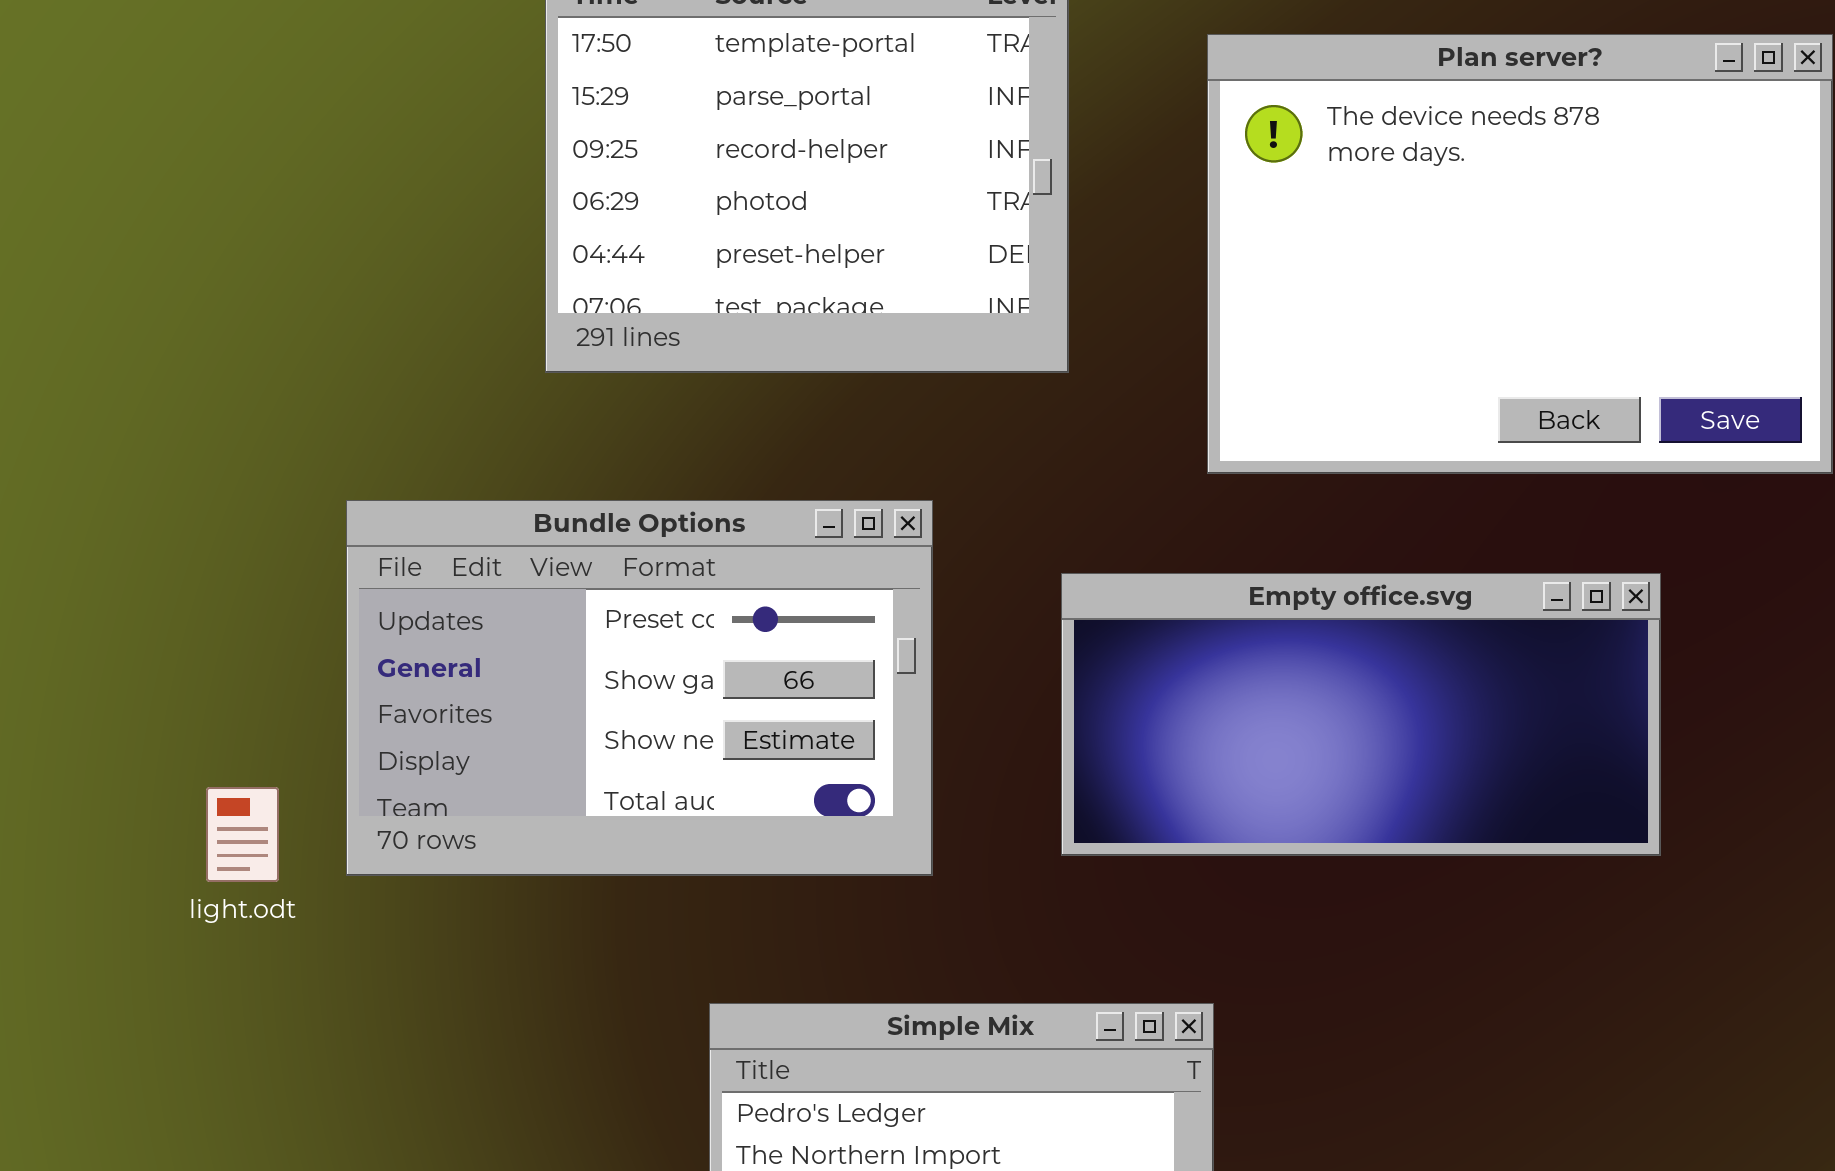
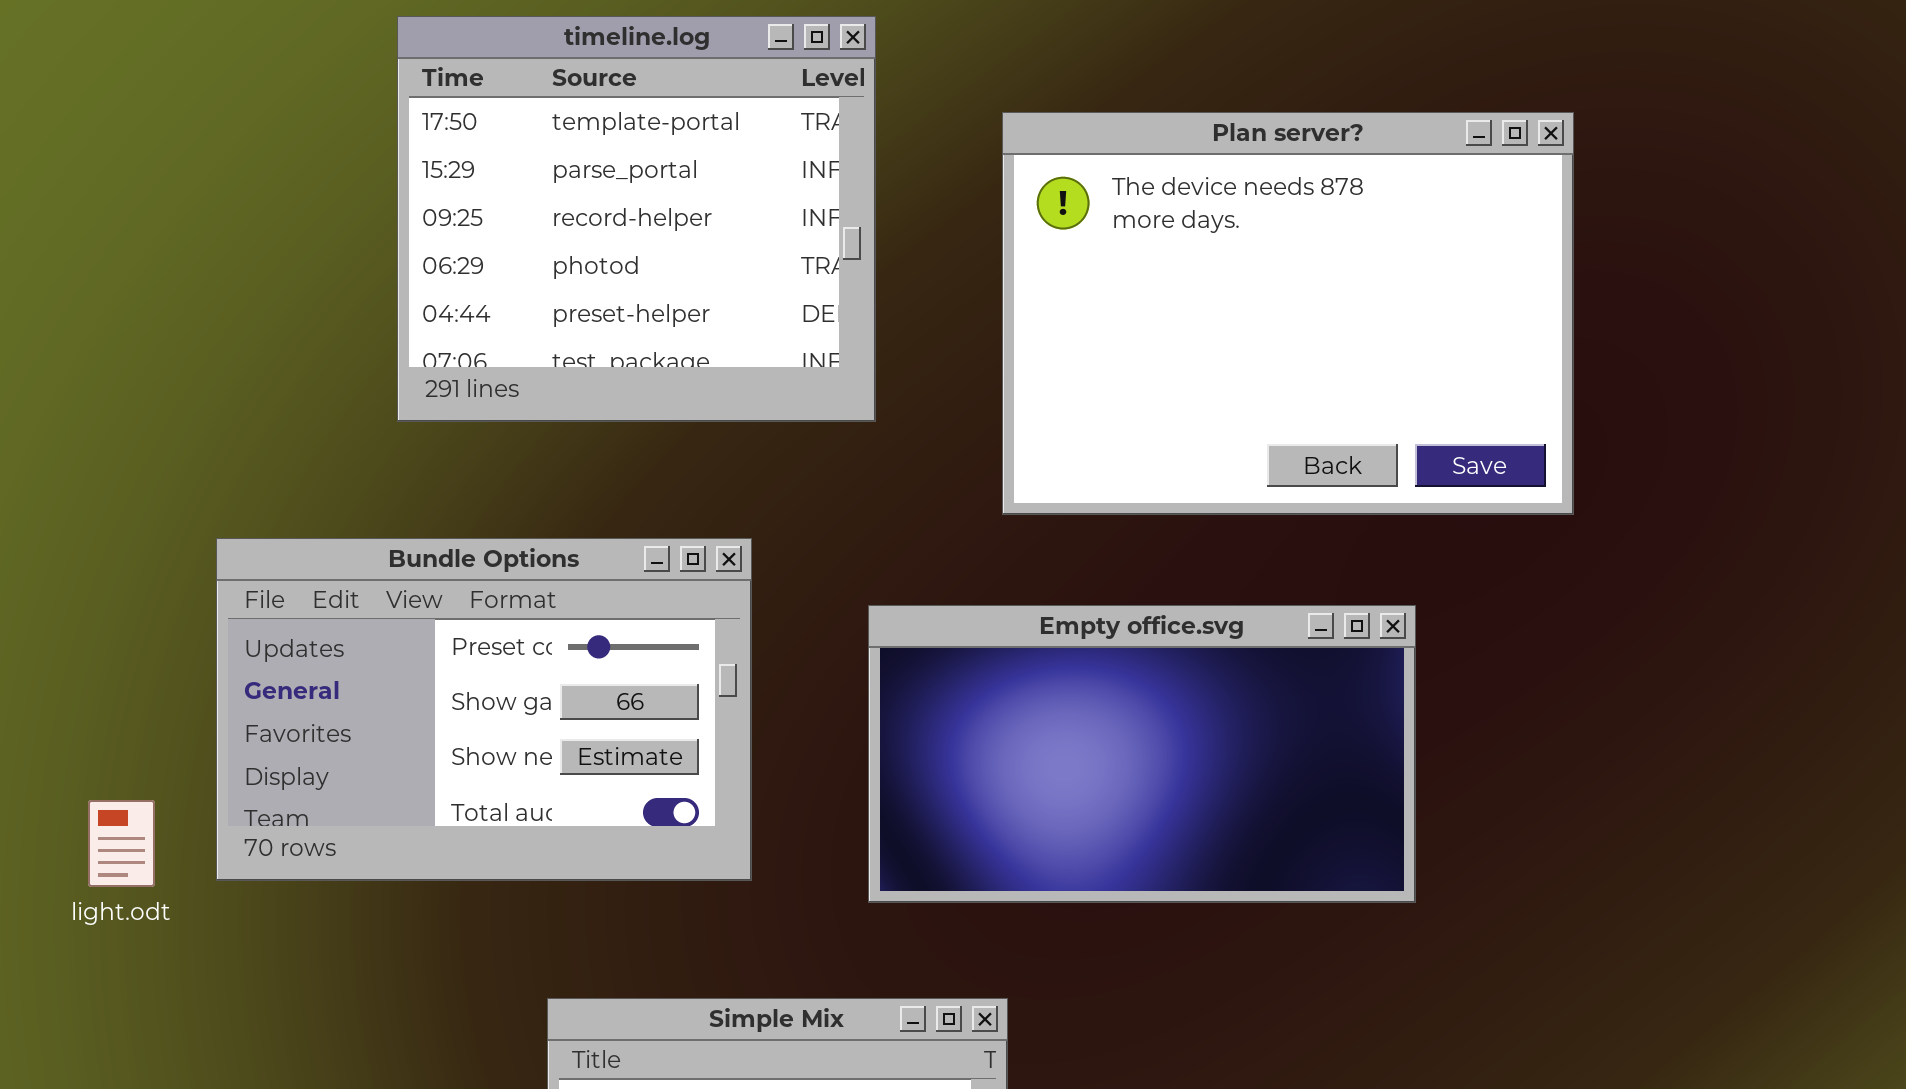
Empty office.svg: [1061,573,1661,856] -> [868,605,1416,903], resized

